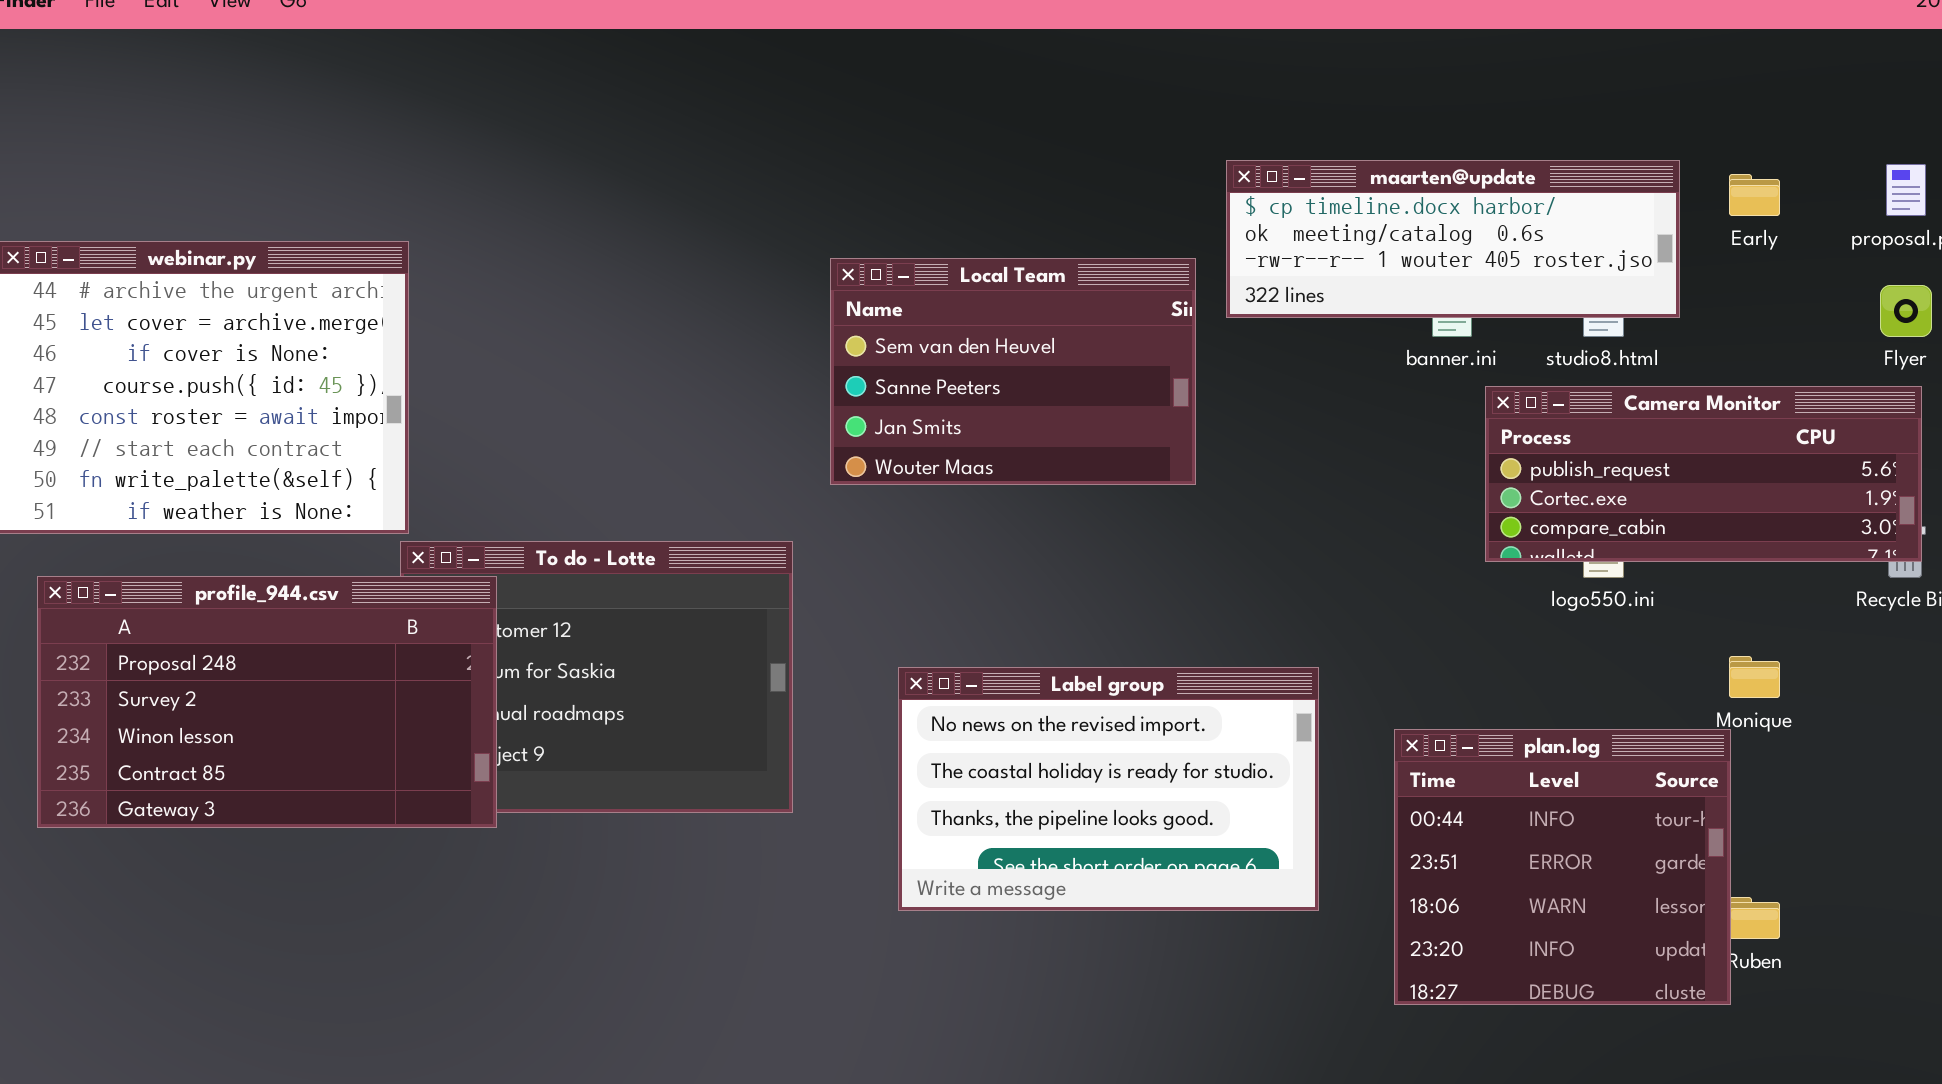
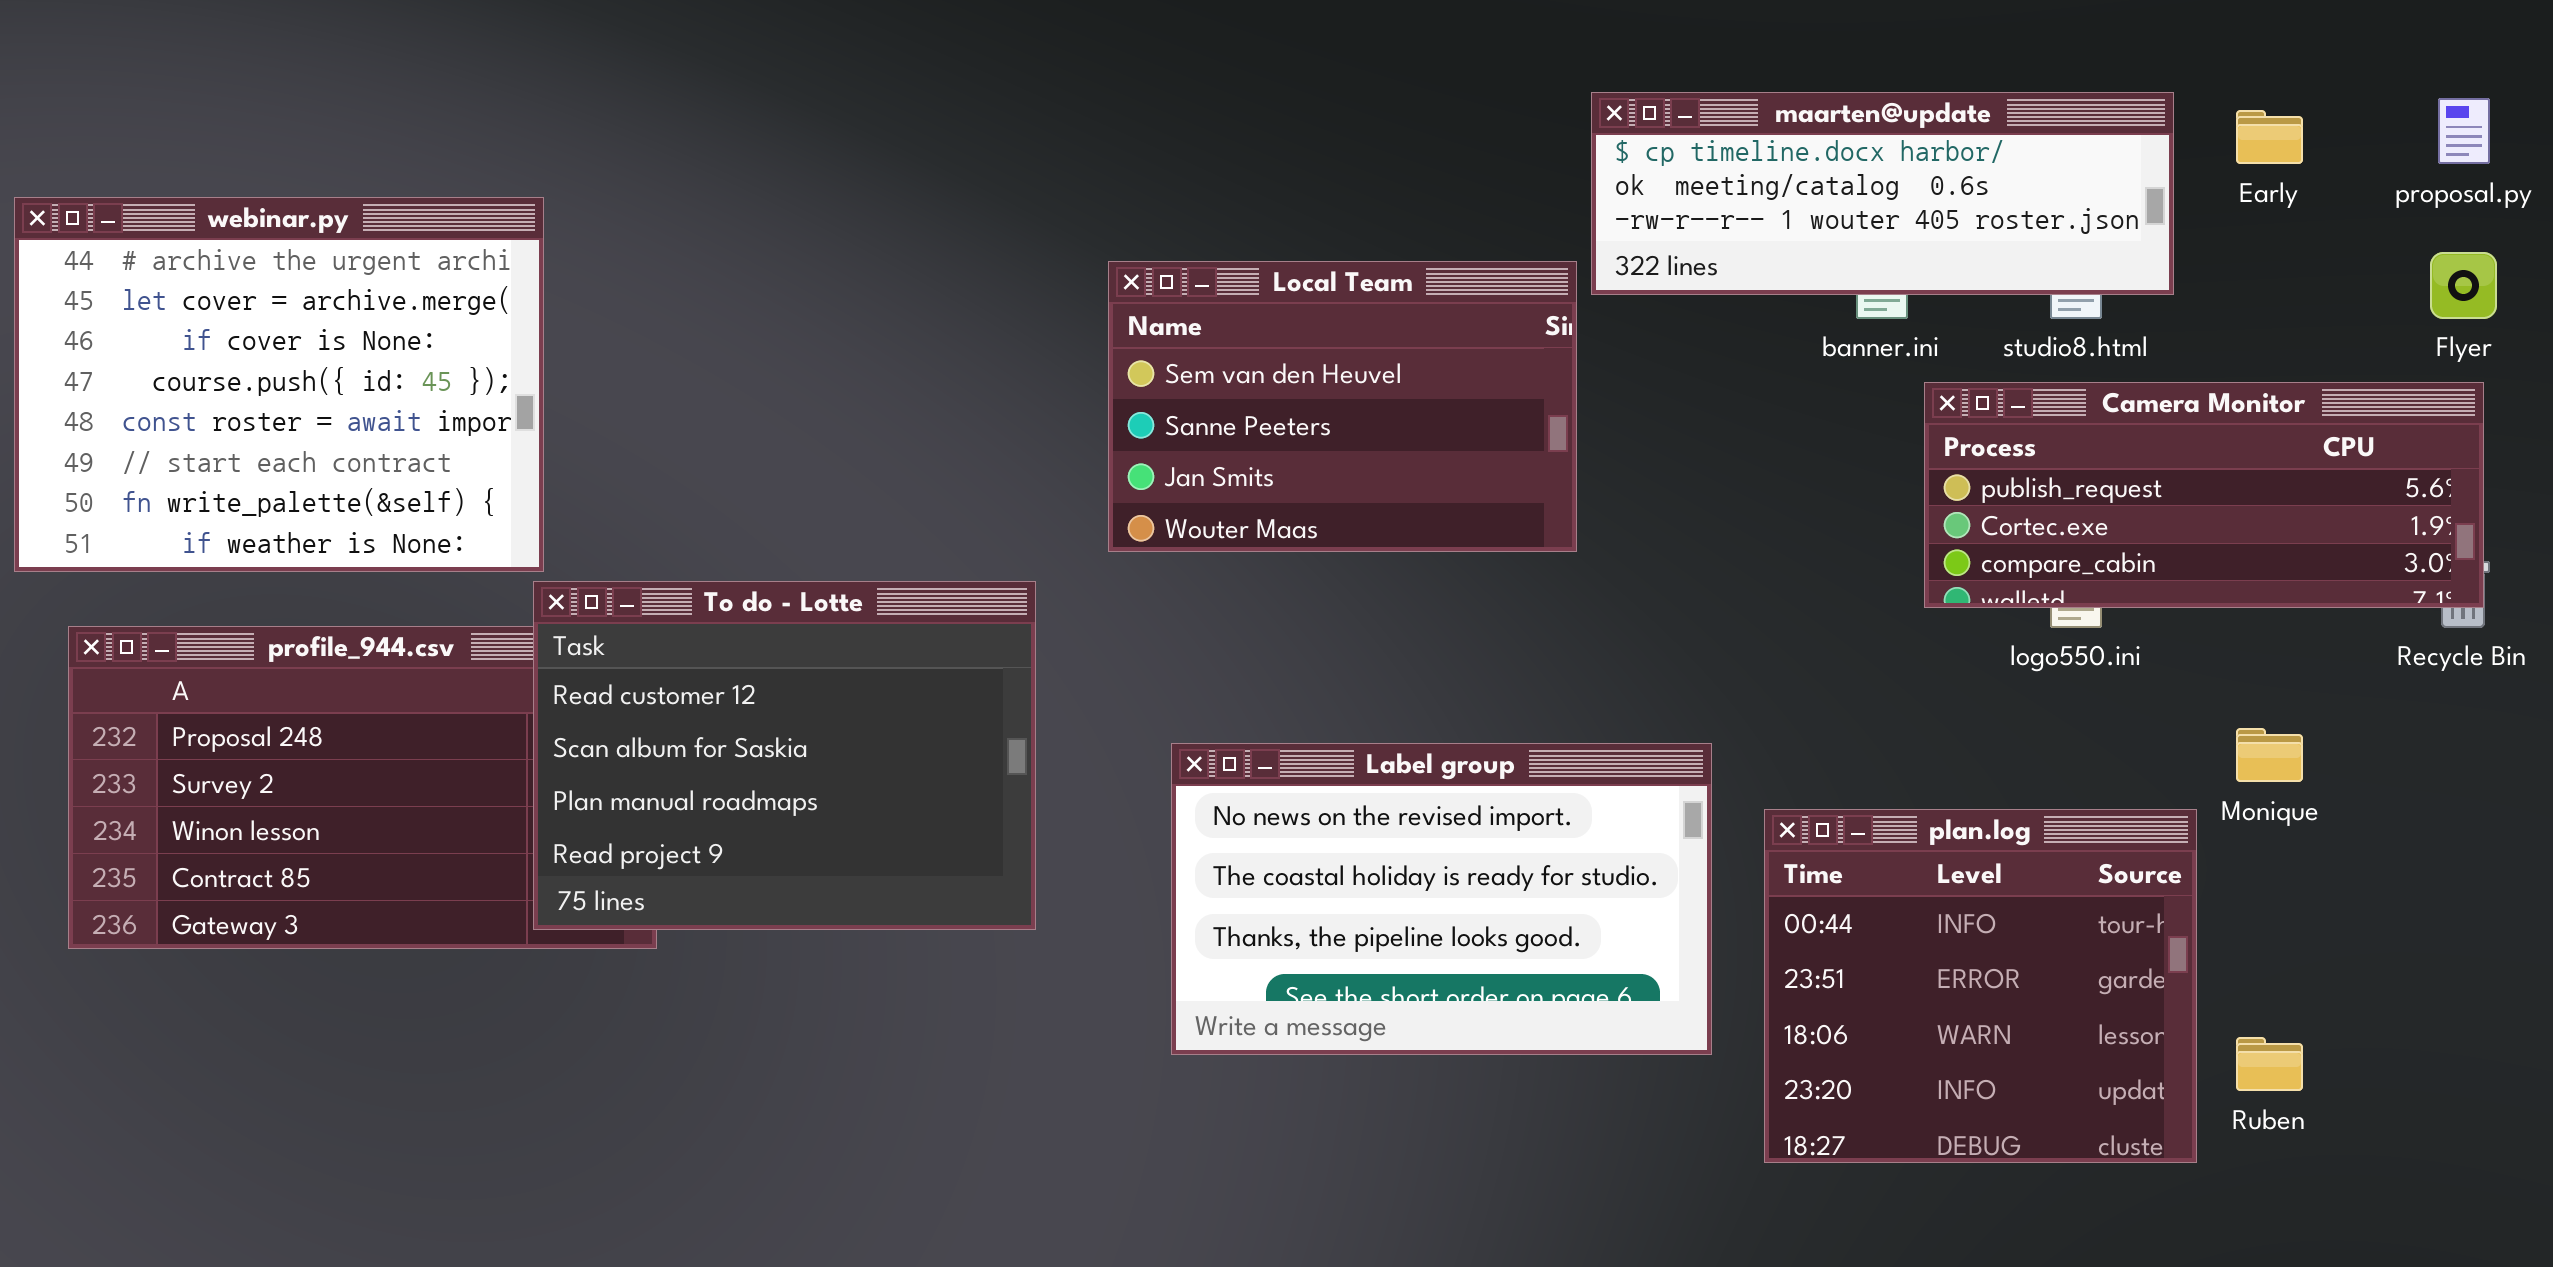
Local Team: [830,258,1196,485] -> [1108,261,1577,552], moved
To do - Lotte: [400,541,793,813] -> [533,581,1036,930], raised
plan.log: [1394,729,1731,1005] -> [1764,809,2197,1163], moved

